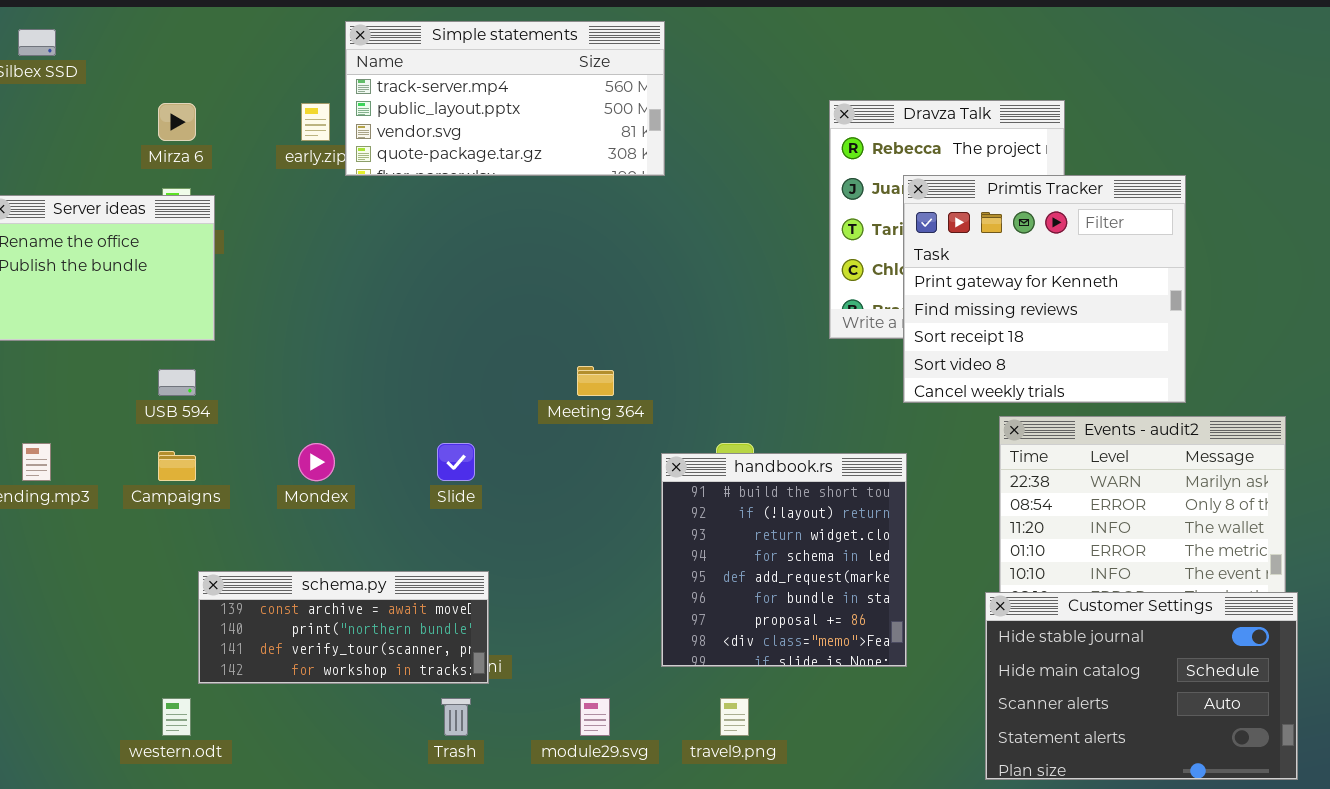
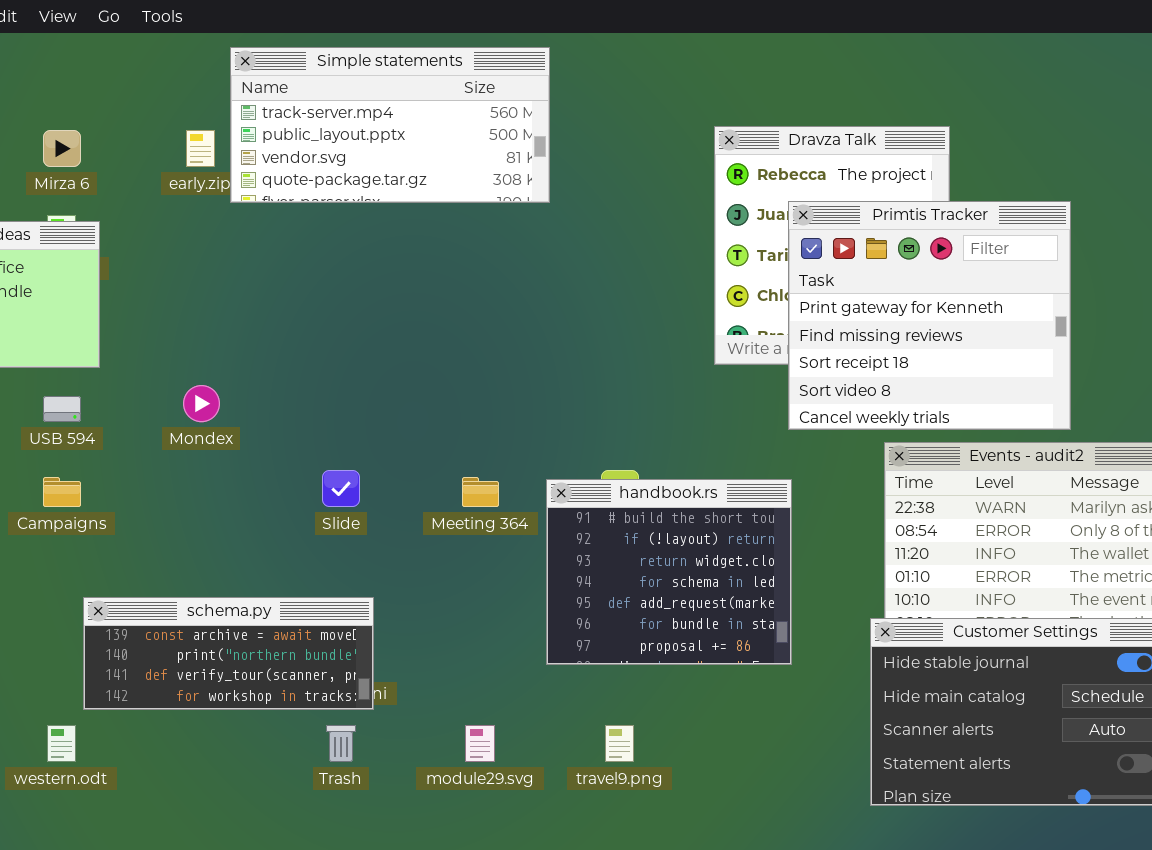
Meeting 364: [577,366,614,396] -> [462,477,499,507], moved
Mondex: [298,443,335,481] -> [183,385,220,422], moved
handbook.rs: [661,453,907,667] -> [546,479,792,665], resized

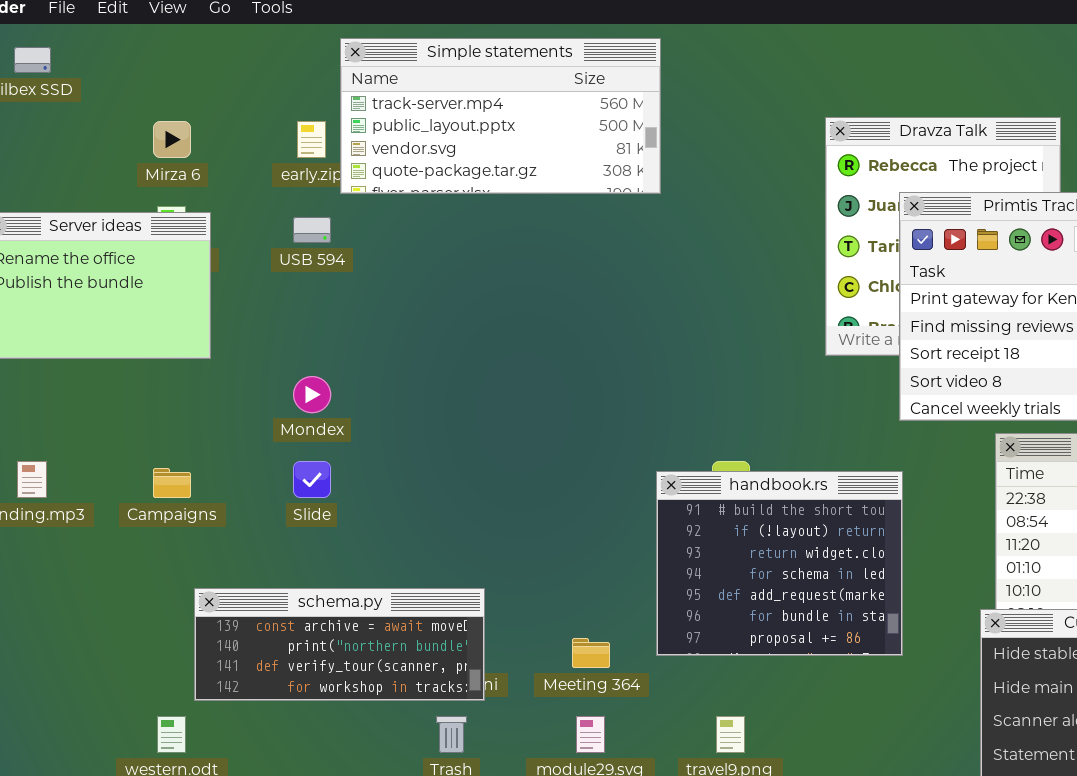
USB 594: [43,396,81,422] -> [293,217,331,243], moved
Slide: [322,470,360,507] -> [293,461,331,498], moved
Meeting 364: [462,477,499,507] -> [572,638,610,668], moved

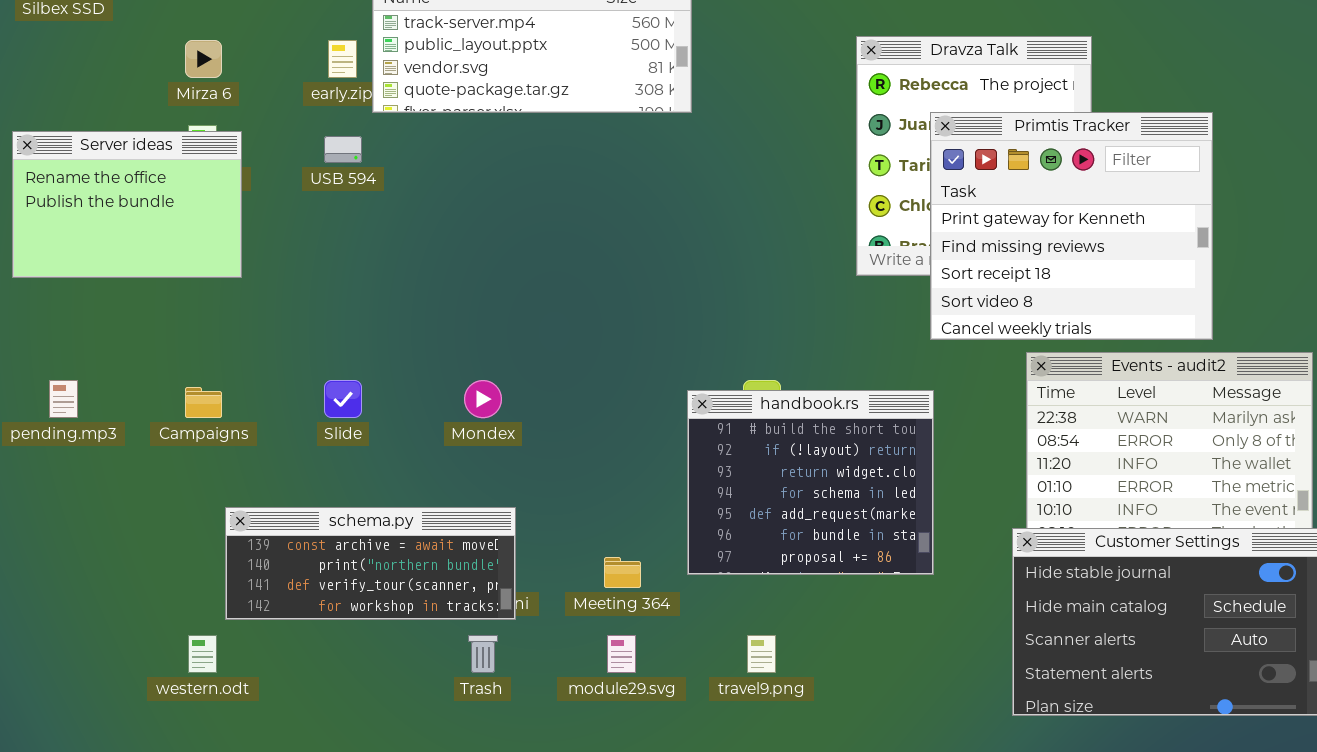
Mondex: [293,376,331,413] -> [464,380,502,418], moved

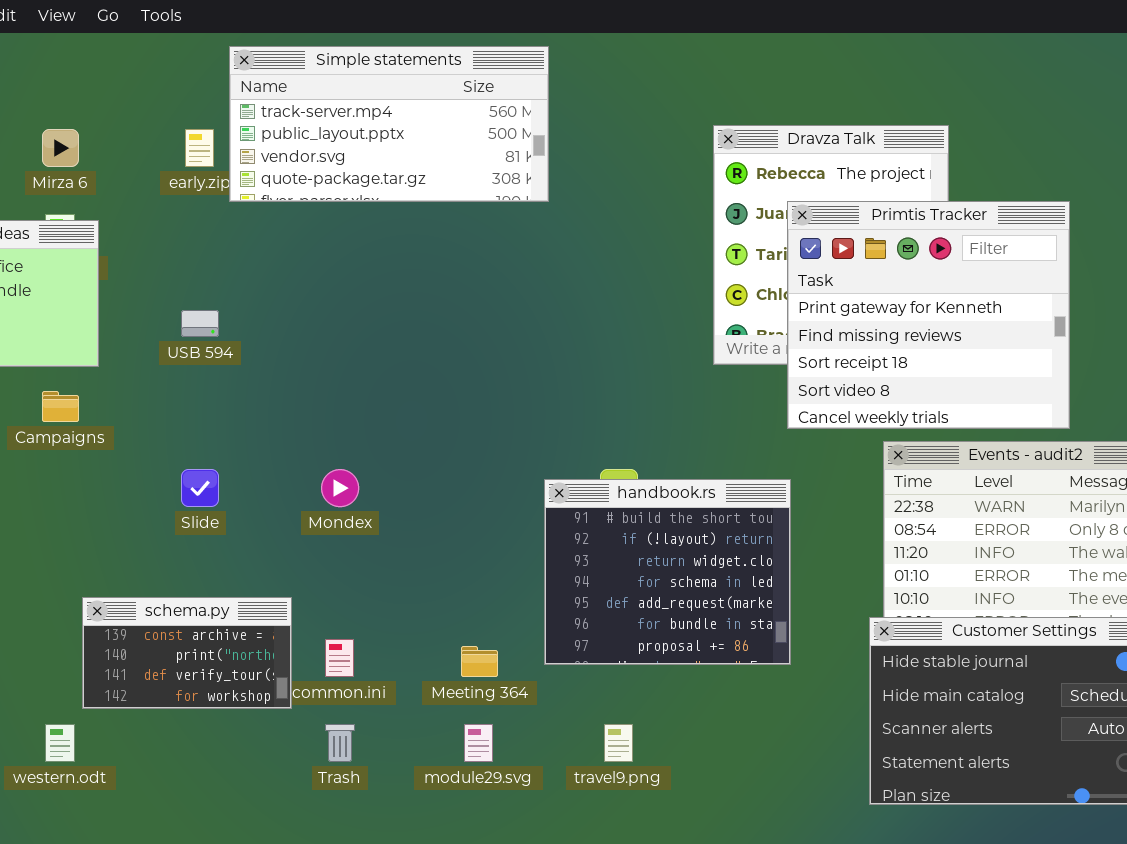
USB 594: [324,136,362,163] -> [181,310,219,337], moved
Campaigns: [185,387,222,418] -> [42,391,79,422], moved
schema.py: [225,507,516,620] -> [82,597,292,709], resized

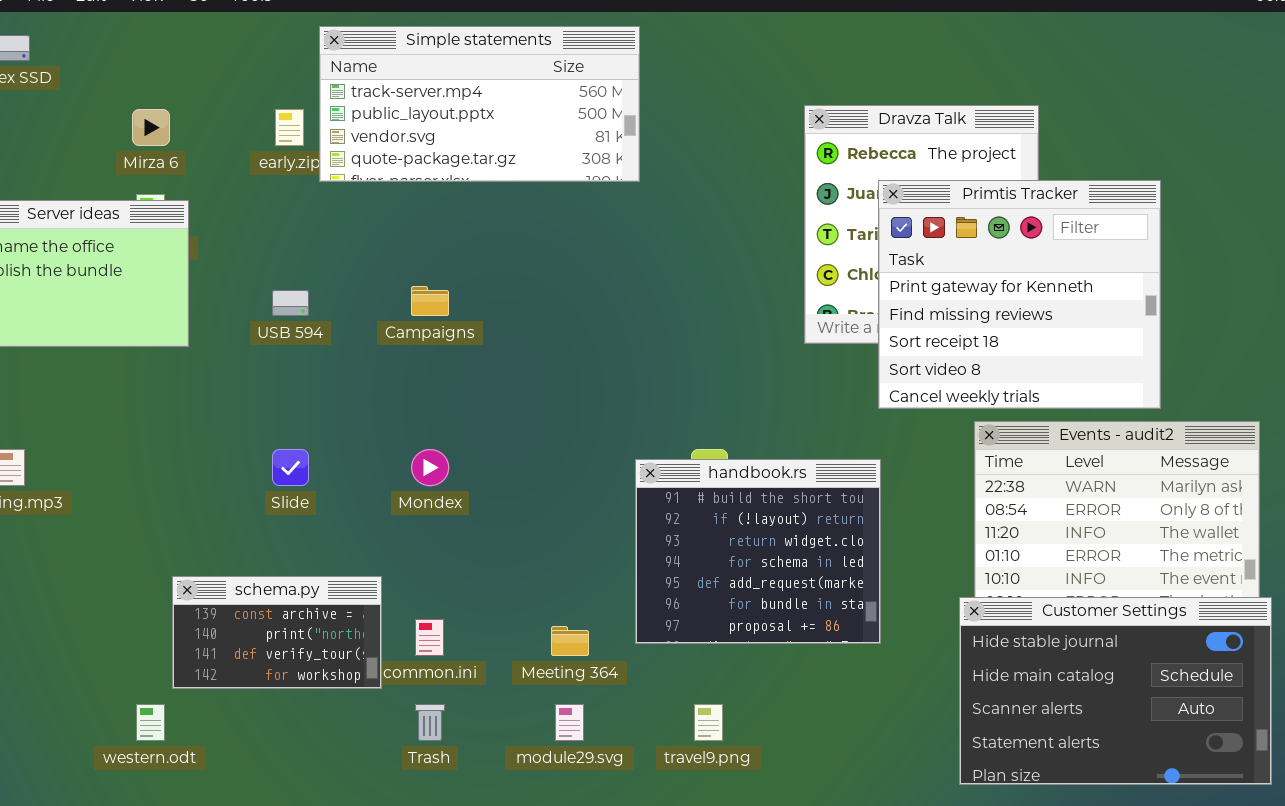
Campaigns: [42,391,79,422] -> [411,286,449,316], moved

